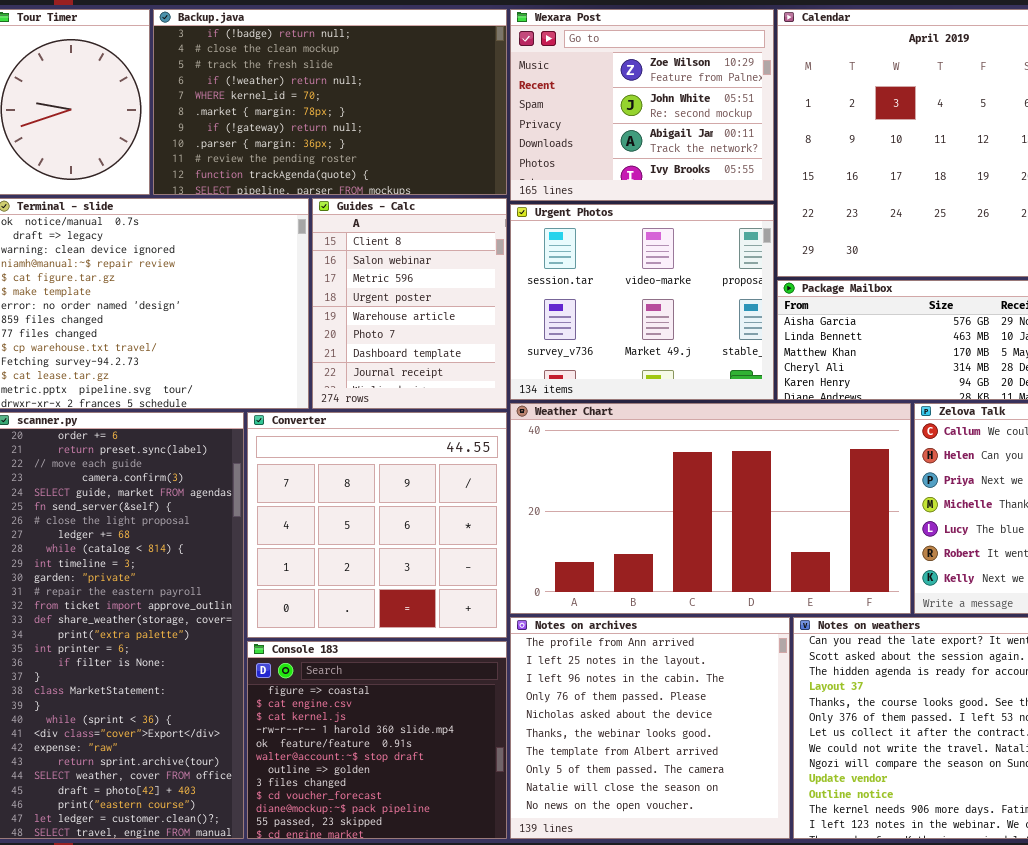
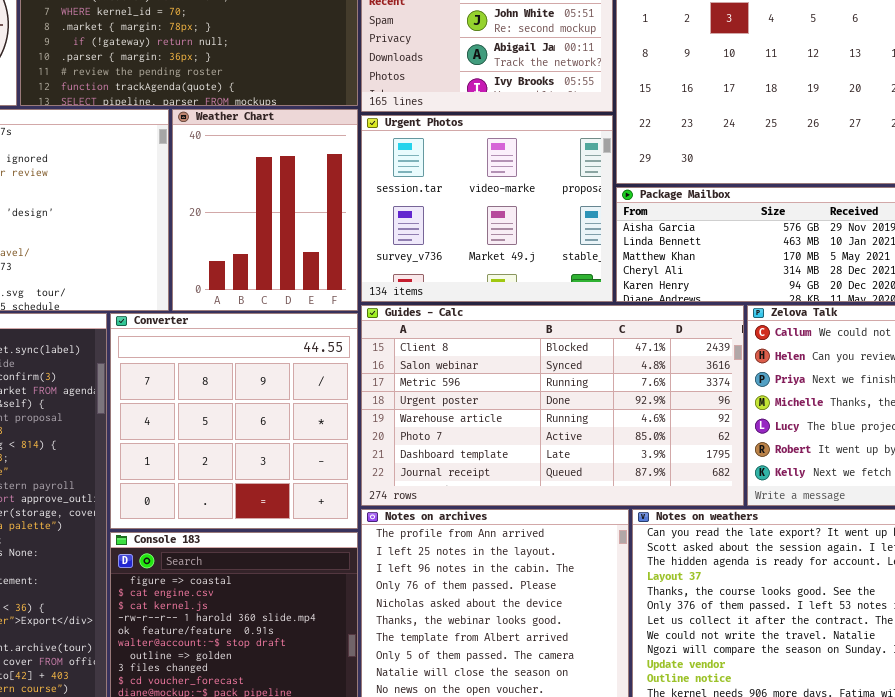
Guides - Calc: [312,198,507,409] -> [361,305,744,506], moved, resized
Weather Chart: [510,403,911,614] -> [172,109,358,311], moved, resized

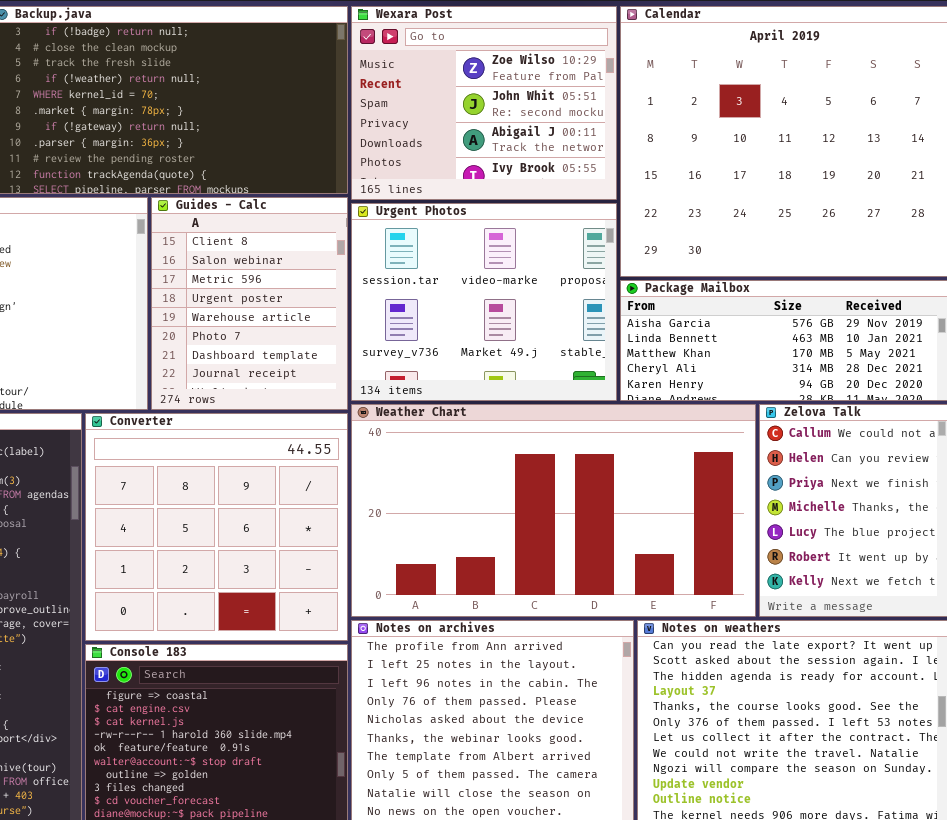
Weather Chart: [172,109,358,311] -> [351,404,756,617], moved, resized
Guides - Calc: [361,305,744,506] -> [151,197,348,410], moved, resized

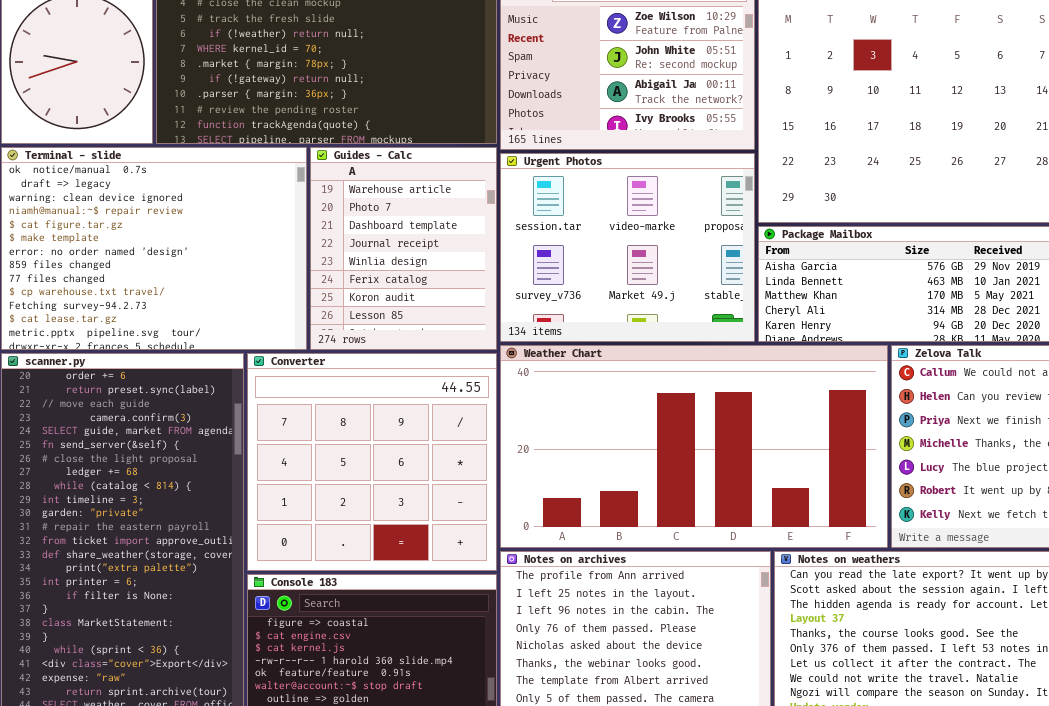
Guides - Calc: [151,197,348,410] -> [310,147,497,350], scrolled down 4 rows

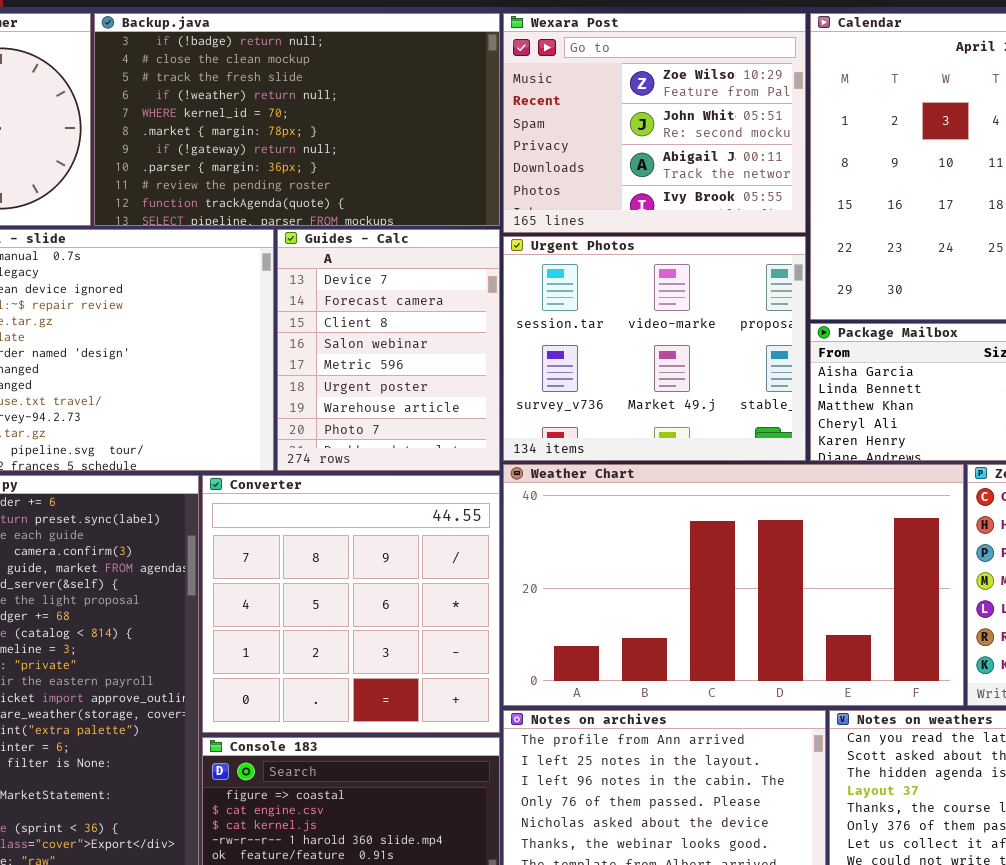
Guides - Calc: [310,147,497,350] -> [277,229,500,471], scrolled up 6 rows

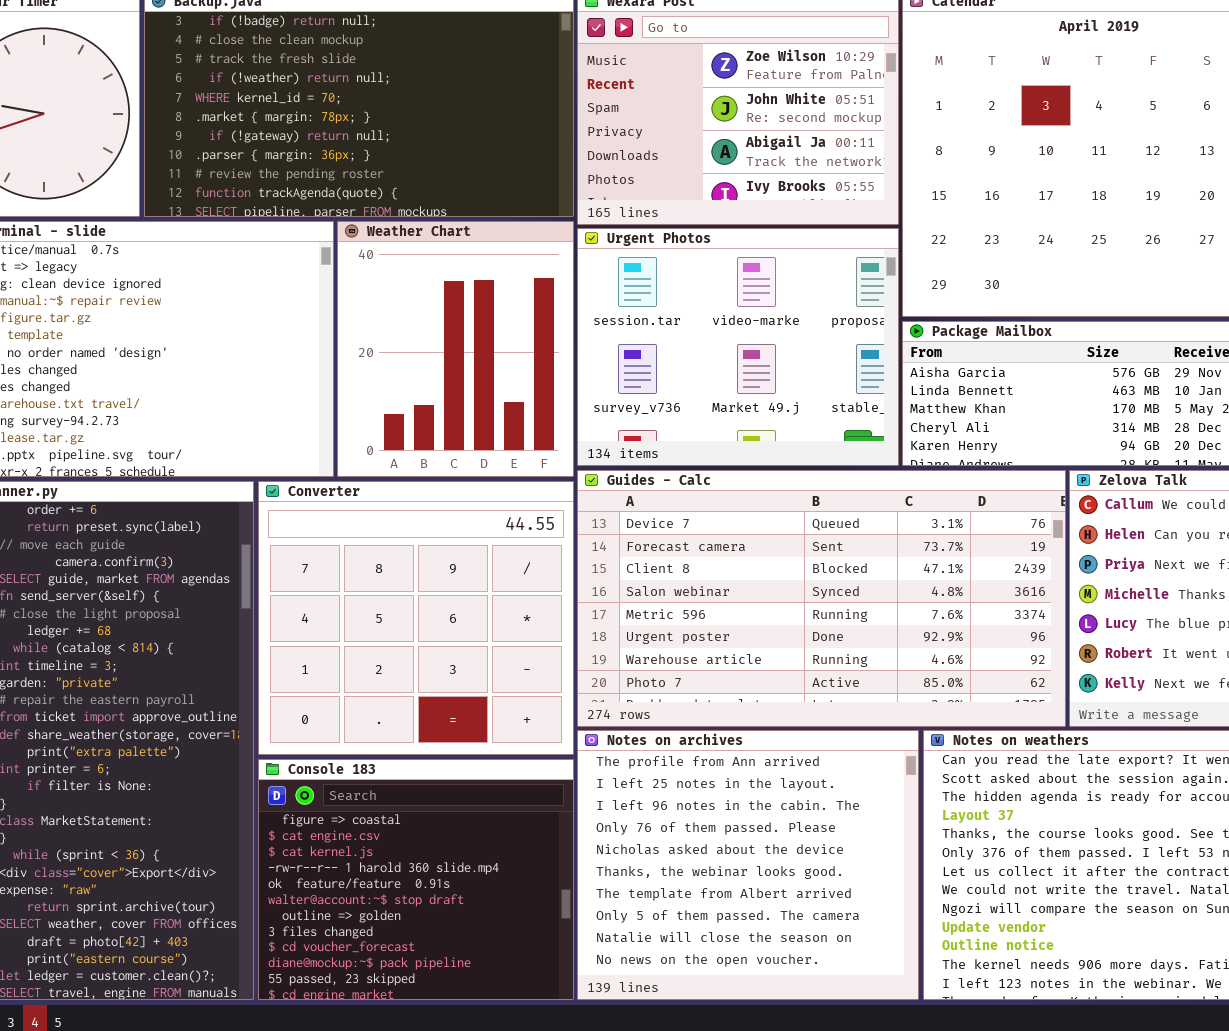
Guides - Calc: [277,229,500,471] -> [577,470,1066,727], moved, resized
Weather Chart: [503,464,964,706] -> [337,221,574,477], moved, resized

